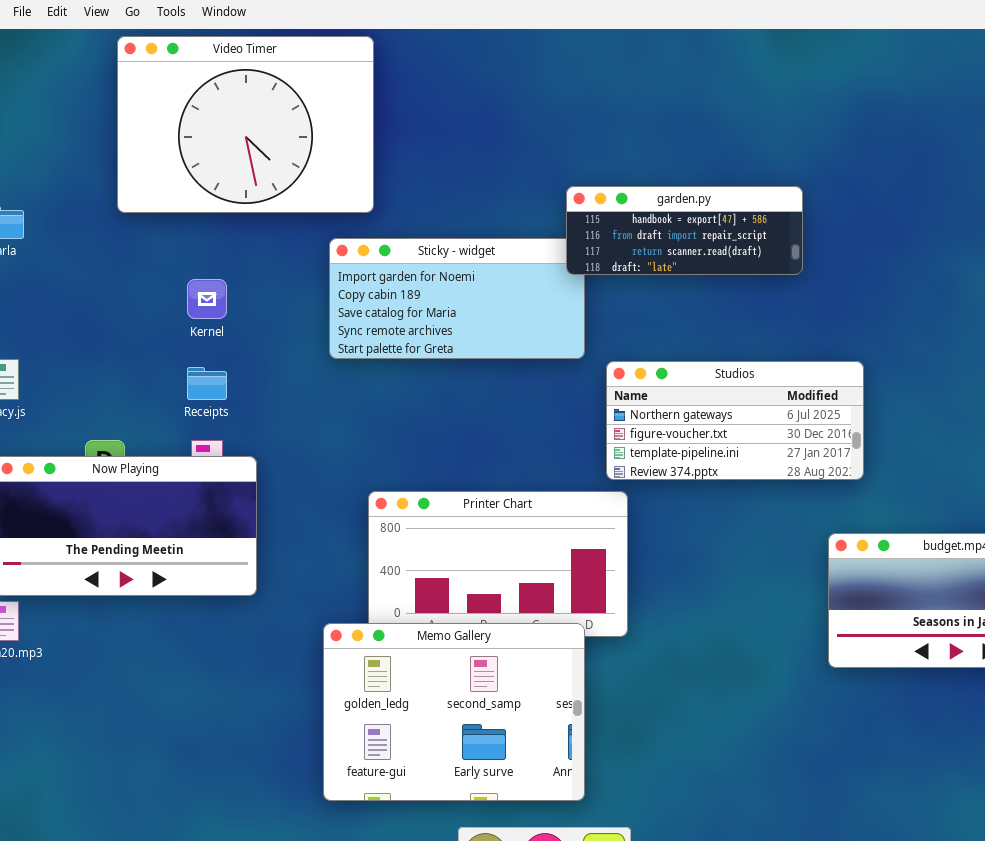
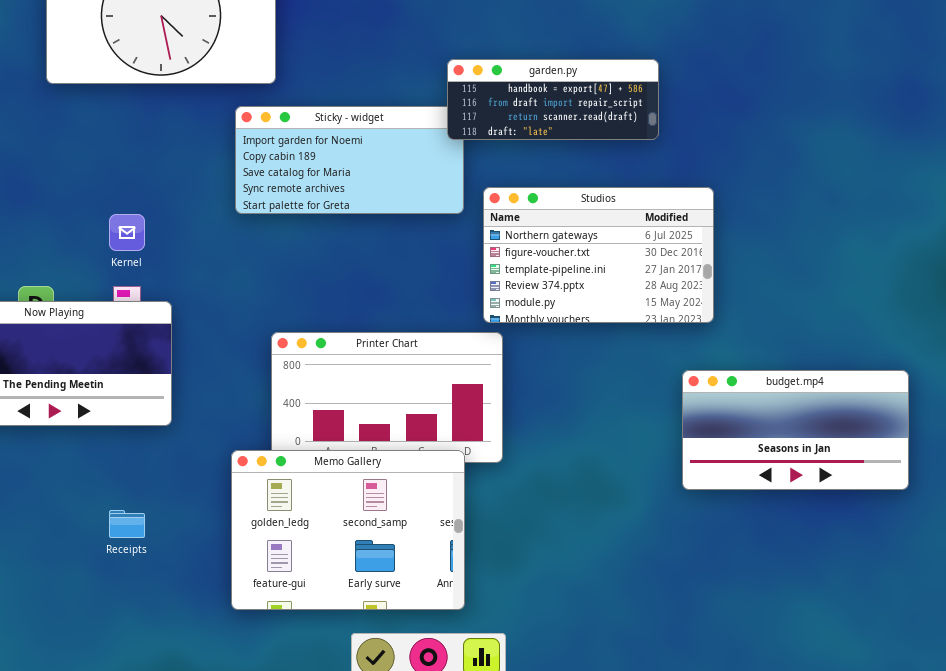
Kernel: [187,279,227,319] -> [109,214,145,251], moved
Studios: [606,361,864,480] -> [483,187,714,323], resized
Receipts: [187,367,227,400] -> [109,510,145,538], moved

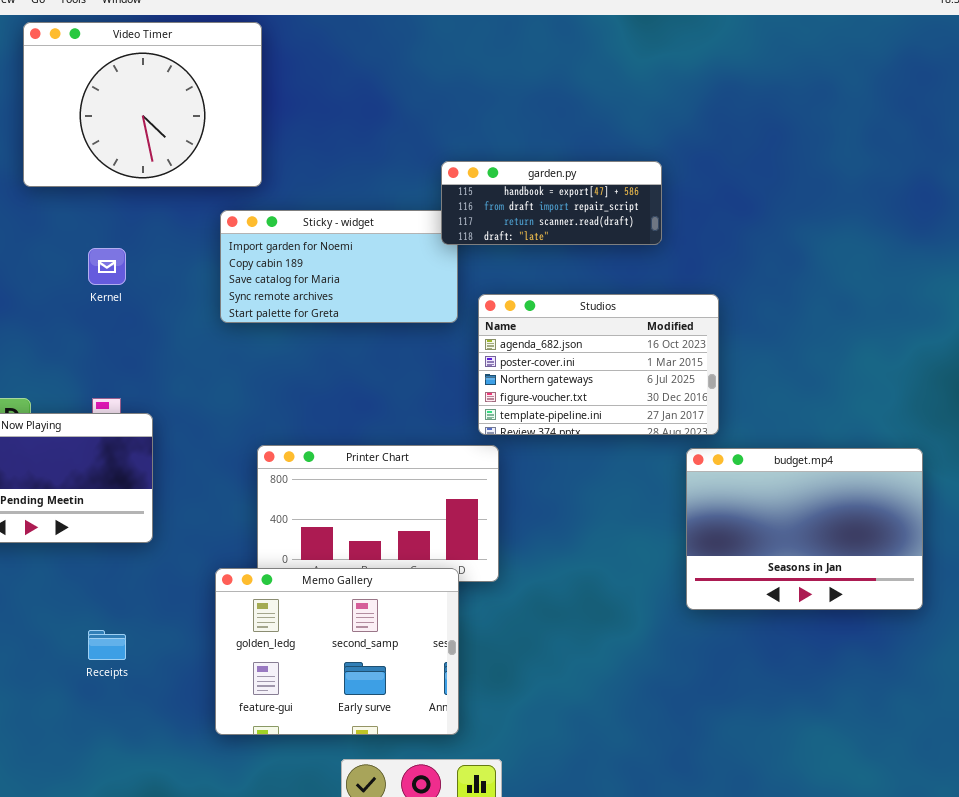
Studios: [483,187,714,323] -> [478,294,719,435], scrolled up 2 rows
Kernel: [109,214,145,251] -> [88,248,126,285], moved
budget.mp4: [682,370,909,490] -> [686,448,923,610], resized

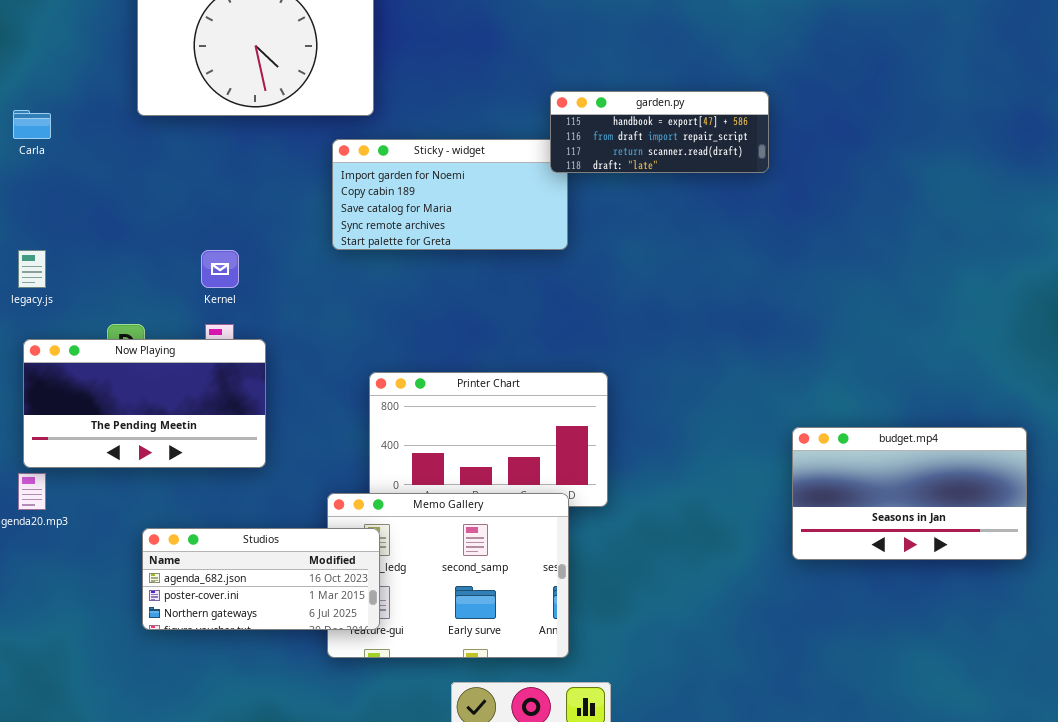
Kernel: [88,248,126,285] -> [201,250,239,288], moved
Studios: [478,294,719,435] -> [142,528,380,630], moved, resized
budget.mp4: [686,448,923,610] -> [792,427,1027,560], moved, resized

